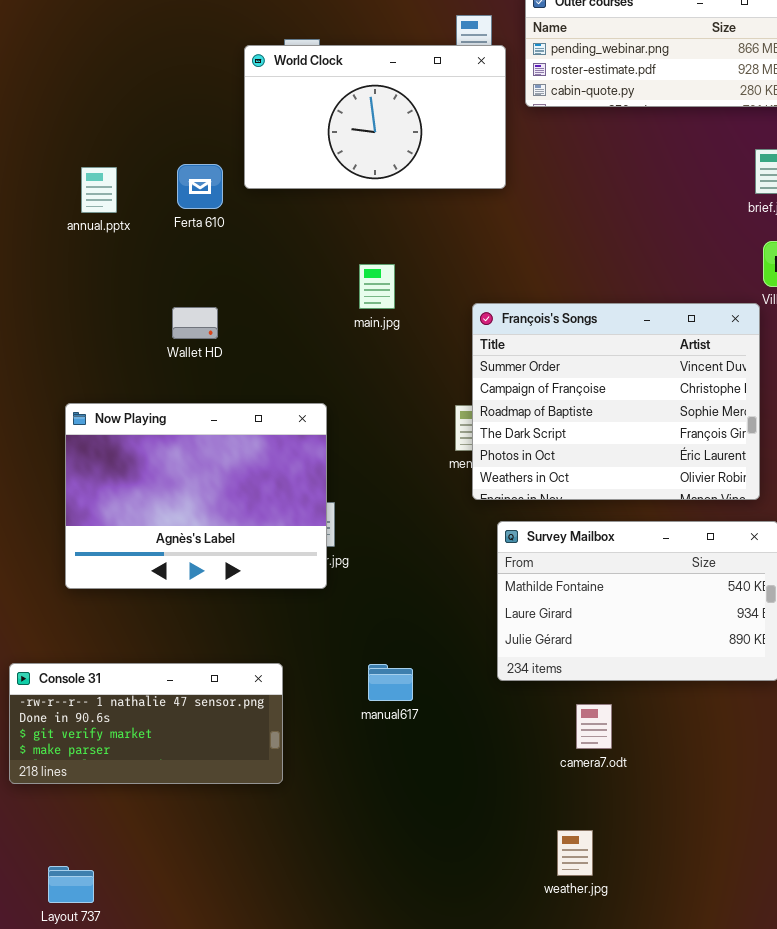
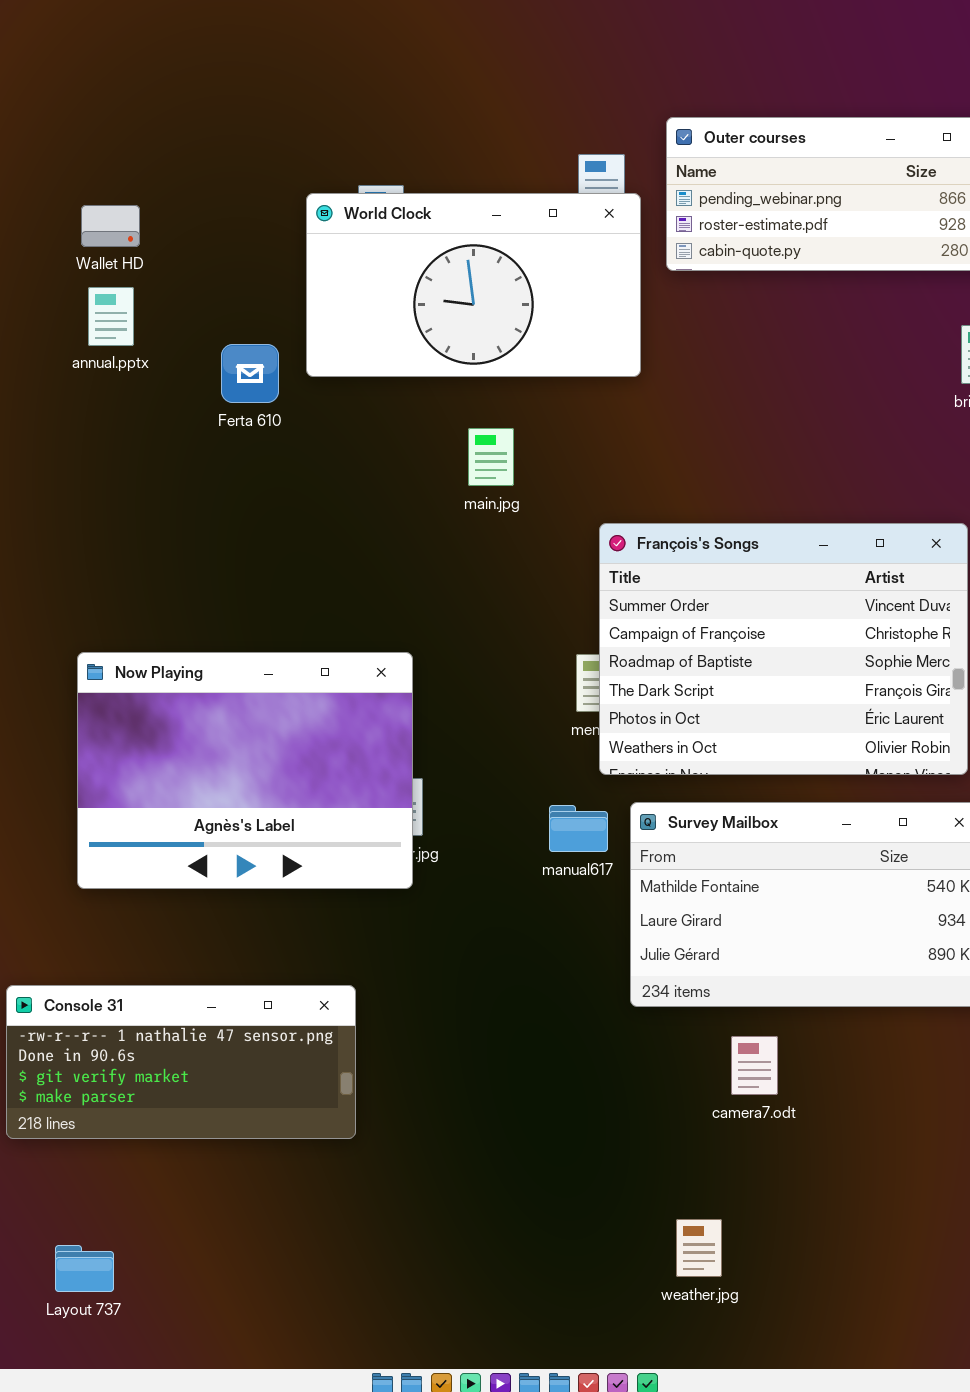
annual.pptx: [81,167,117,213] -> [88,287,134,346], moved
main.jpg: [359,264,395,309] -> [468,428,514,486], moved
Wallet HD: [172,307,218,339] -> [81,205,140,247], moved
manual617: [368,664,413,701] -> [549,805,608,852], moved
weather.jpg: [557,830,593,876] -> [676,1219,722,1277], moved

